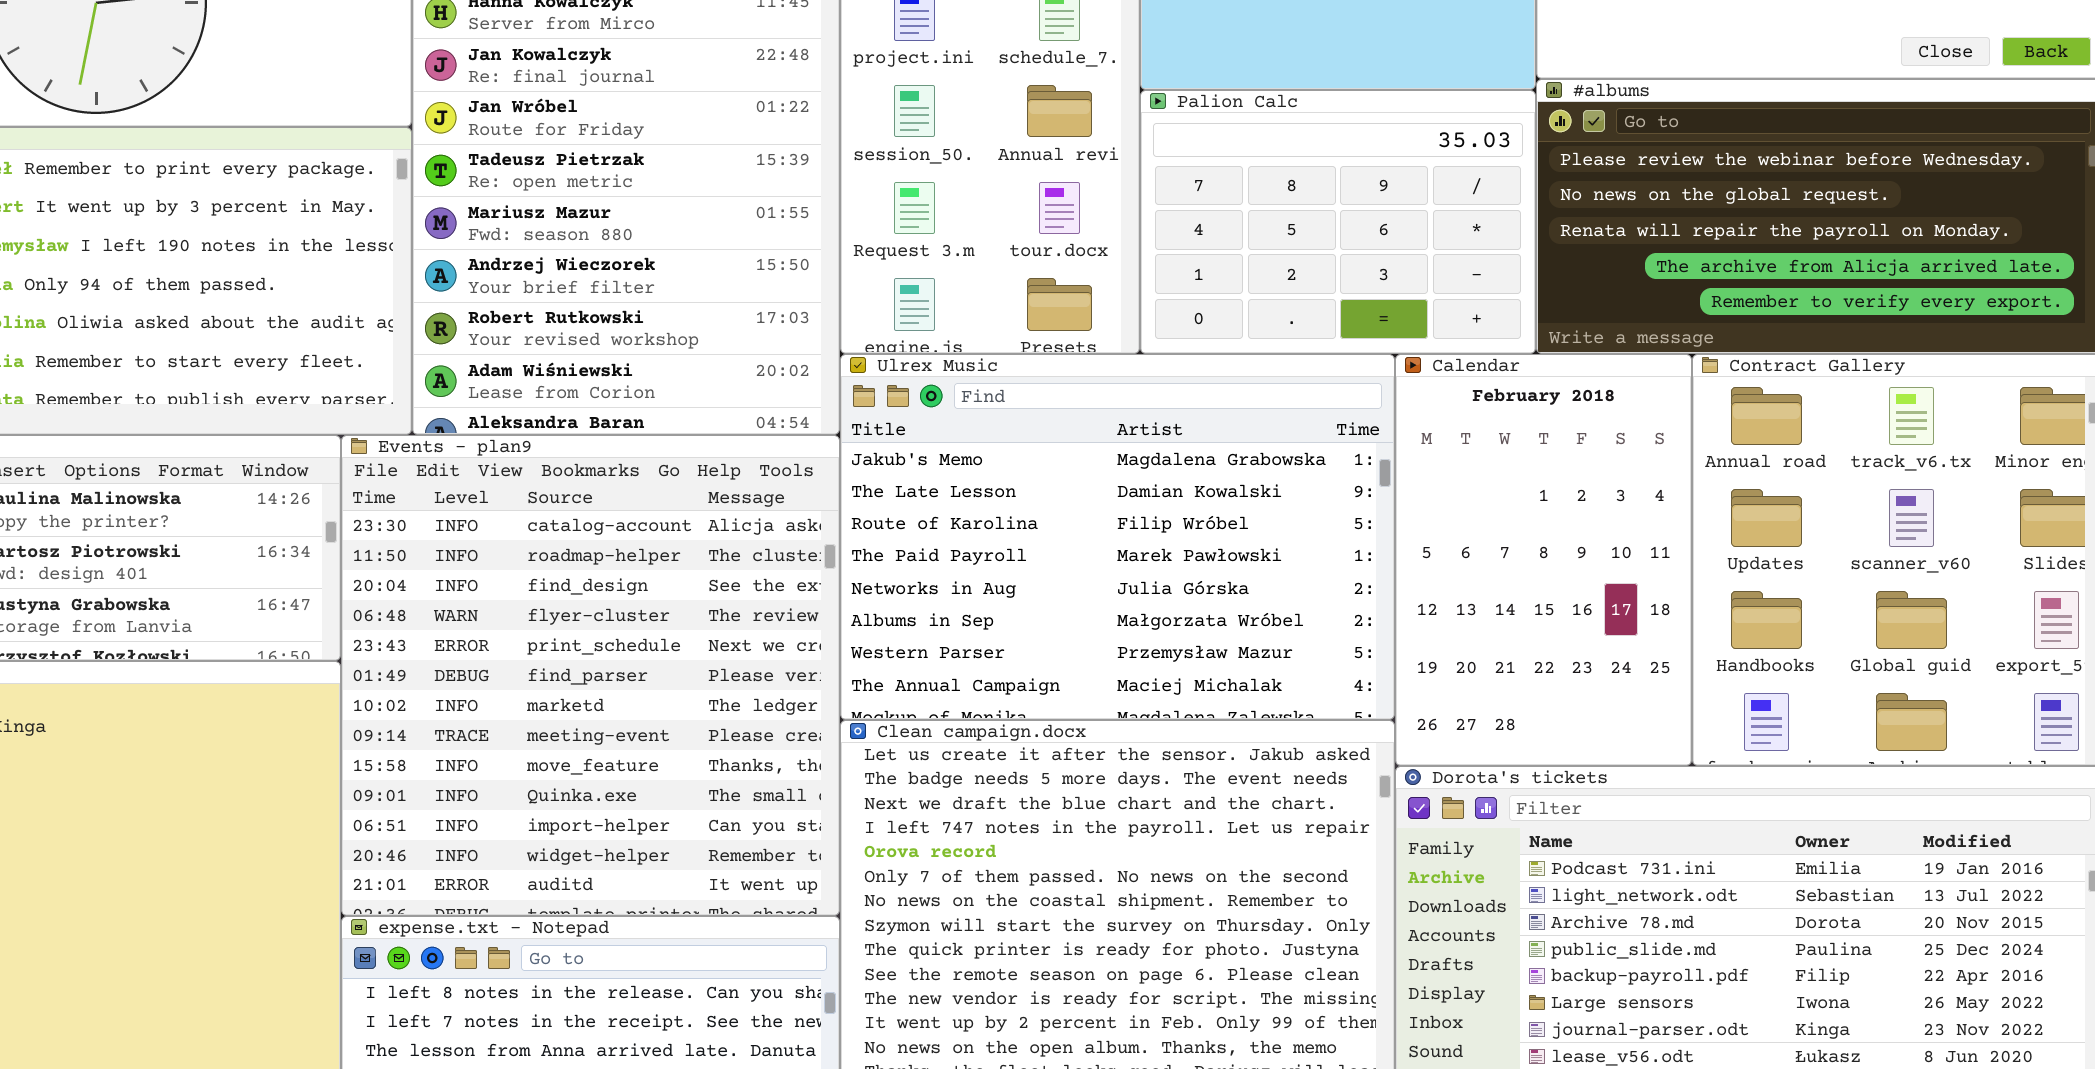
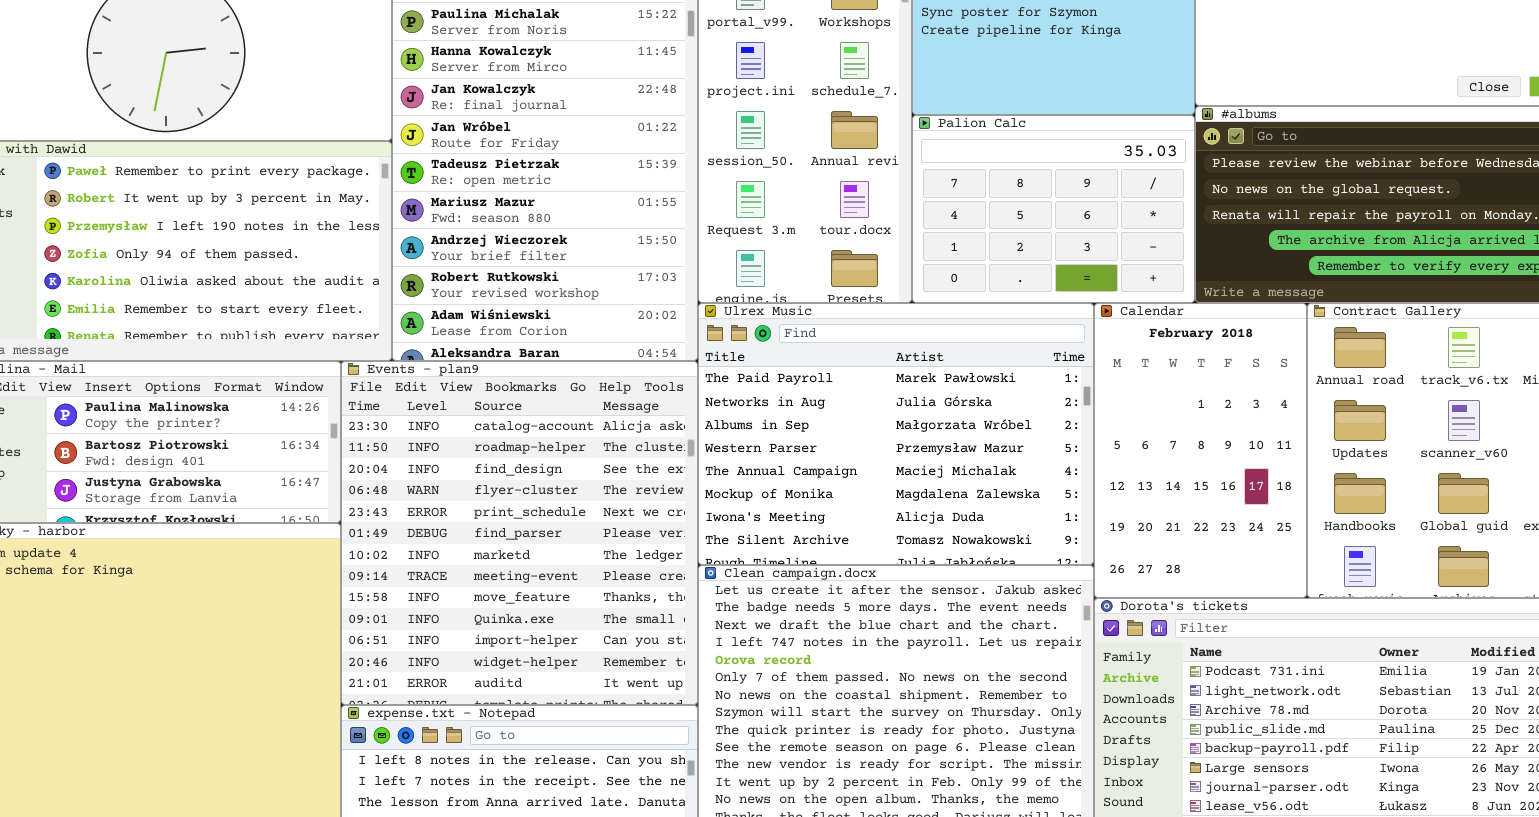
Ulrex Music: [840,354,1395,720] -> [698,303,1094,565], scrolled down 3 rows

